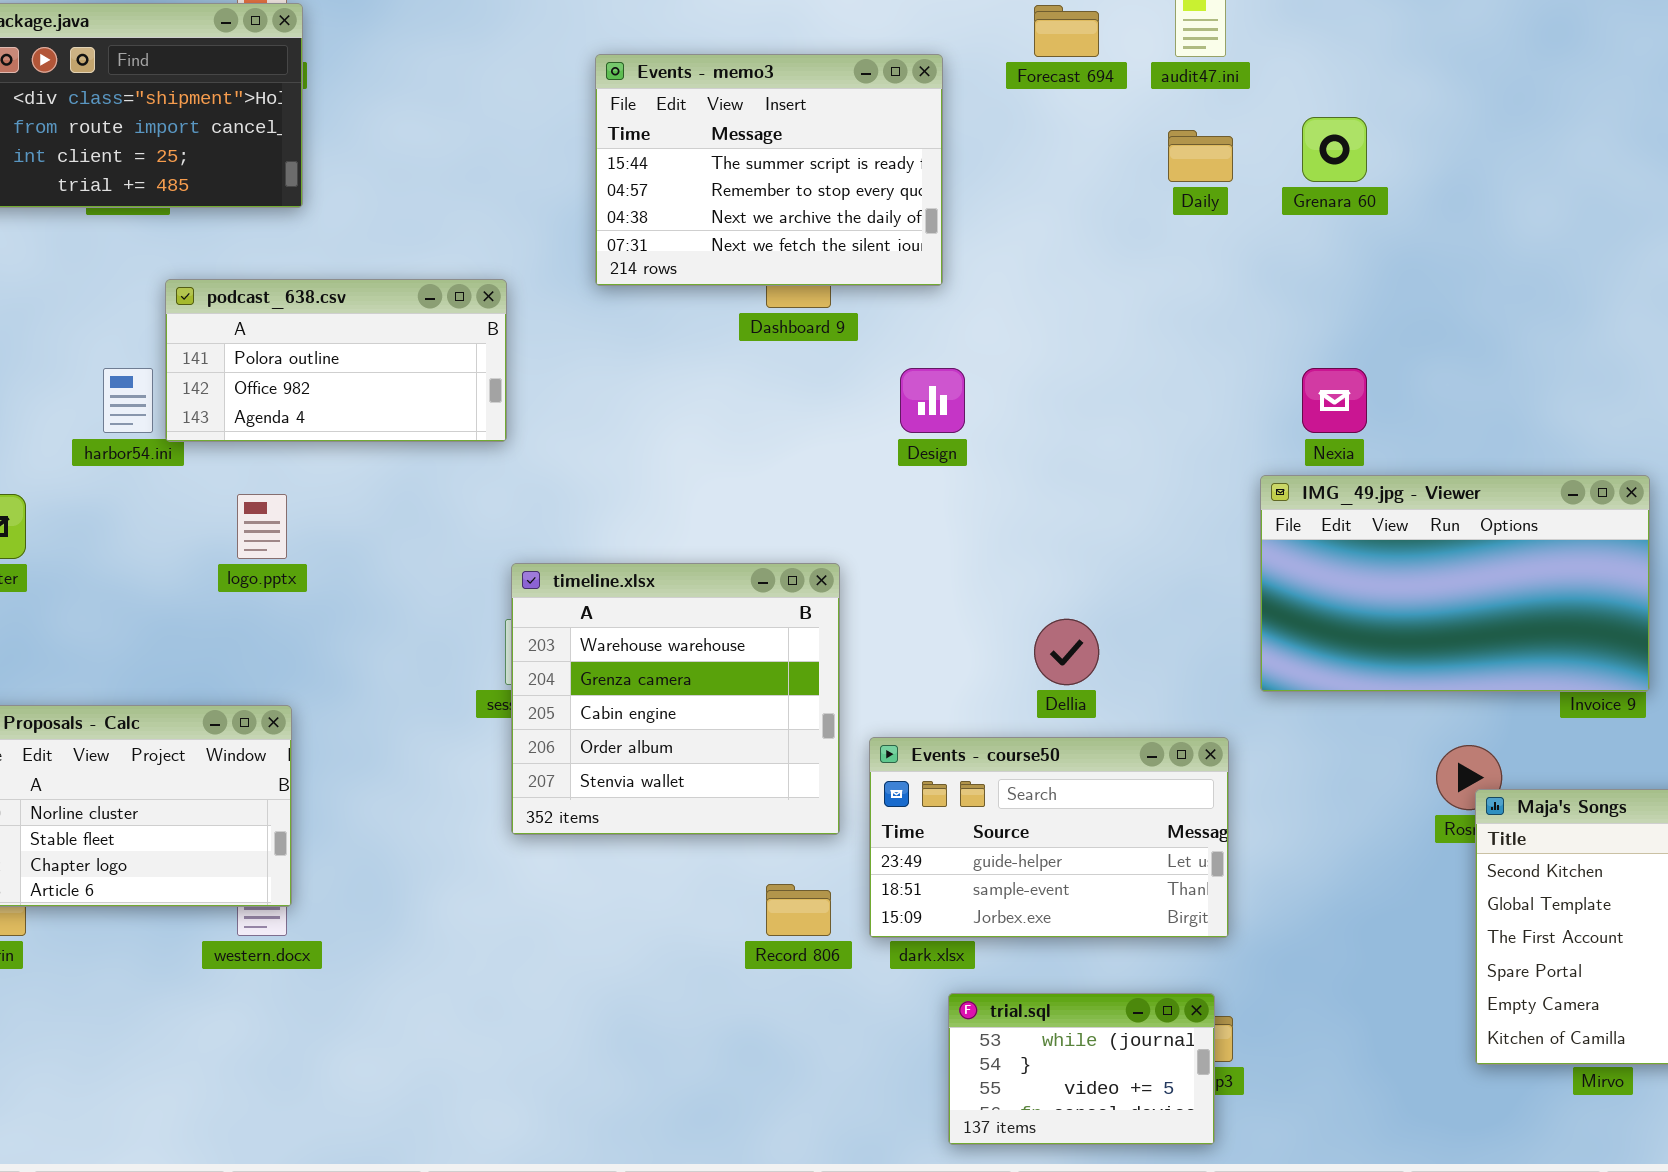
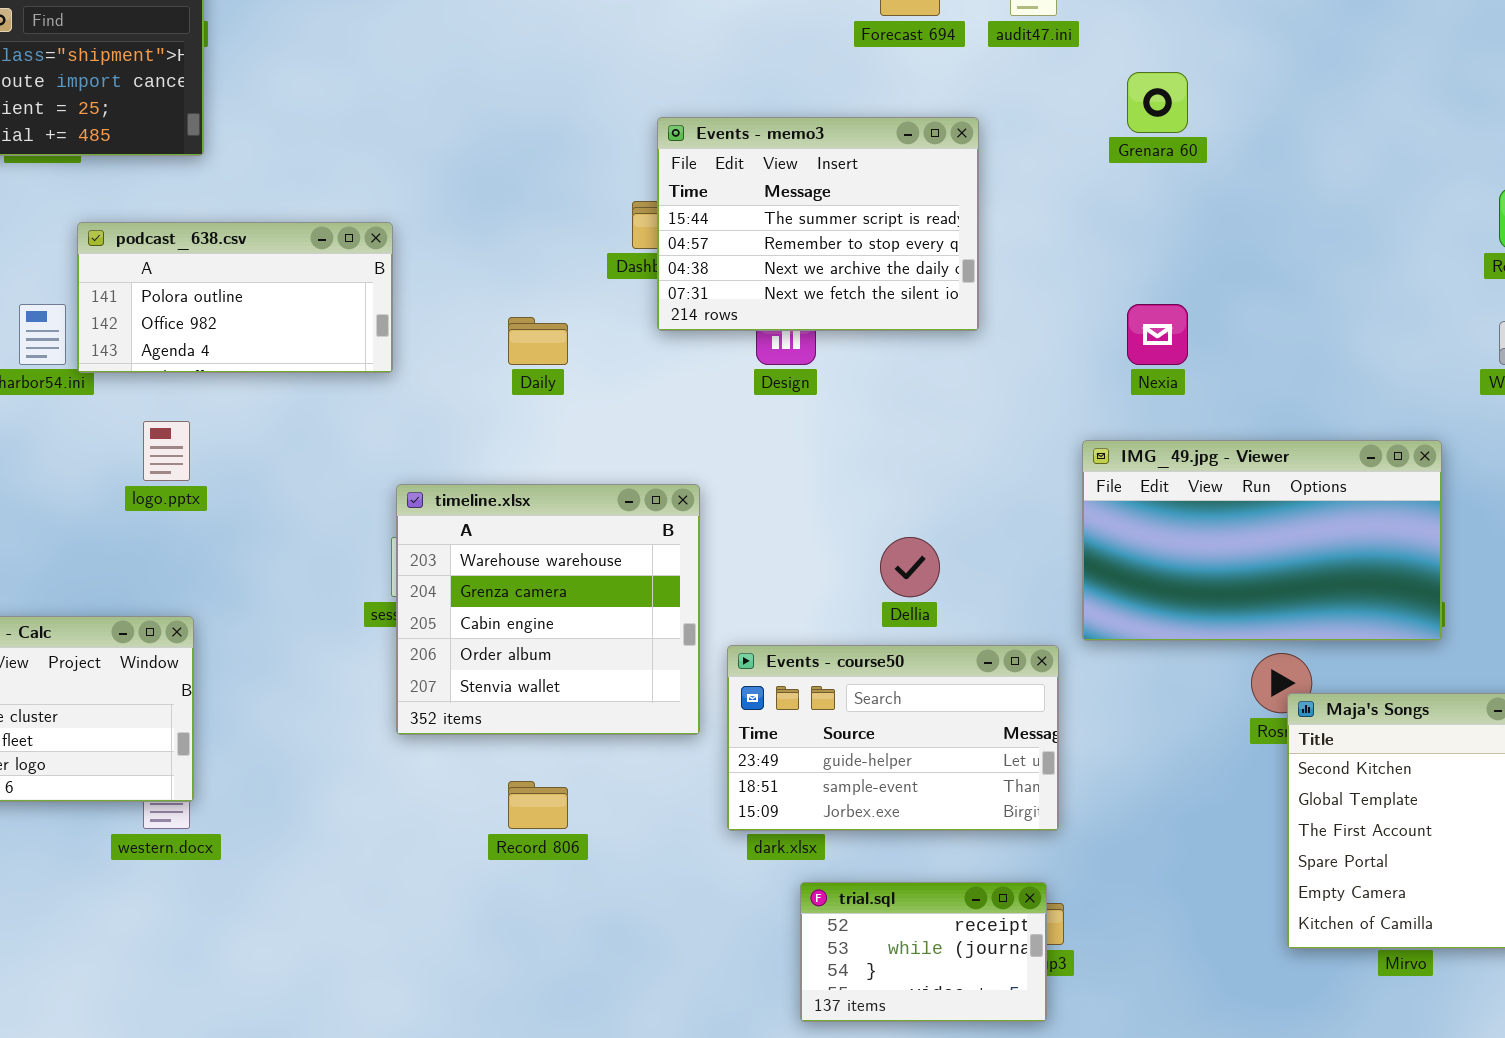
Events - memo3: [595,54,943,286] -> [657,117,979,331], moved
Daily: [1168,130,1233,182] -> [508,317,568,365], moved
IMG_49.jpg - Viewer: [1260,475,1650,692] -> [1082,440,1442,641], moved
Record 806: [766,884,831,936] -> [508,781,568,829], moved
trial.sql: [948,993,1215,1145] -> [800,882,1047,1022], scrolled up 1 row

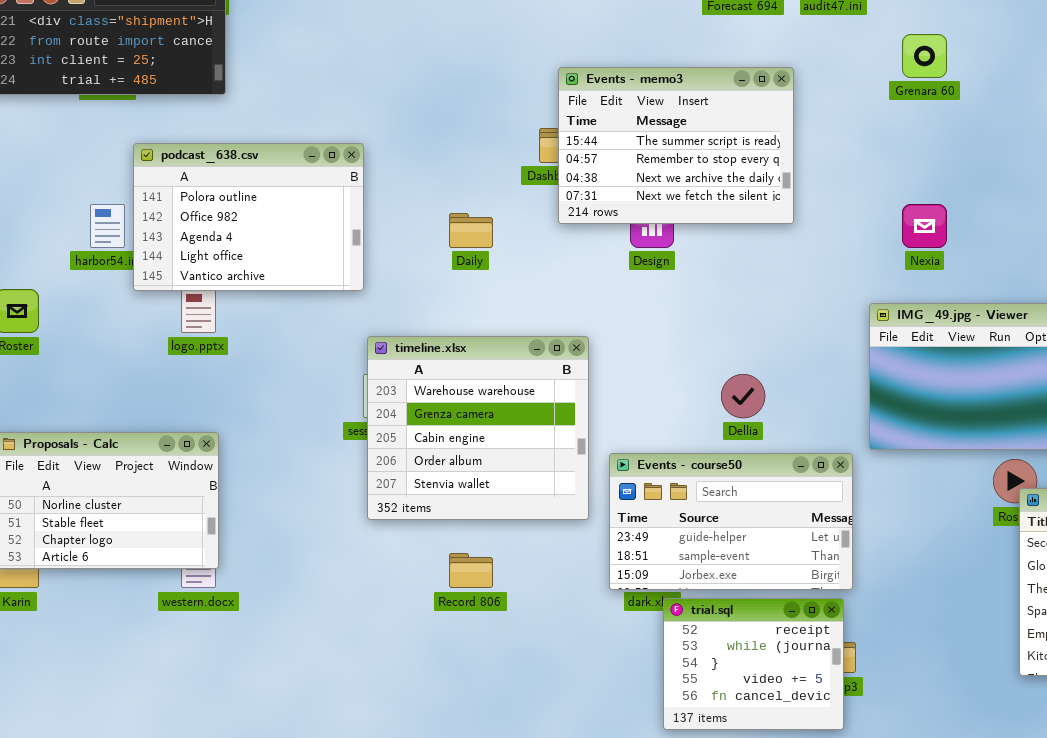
podcast_638.csv: [77,222,393,373] -> [133,143,364,291], resized
trial.sql: [800,882,1047,1022] -> [663,598,844,730], resized

